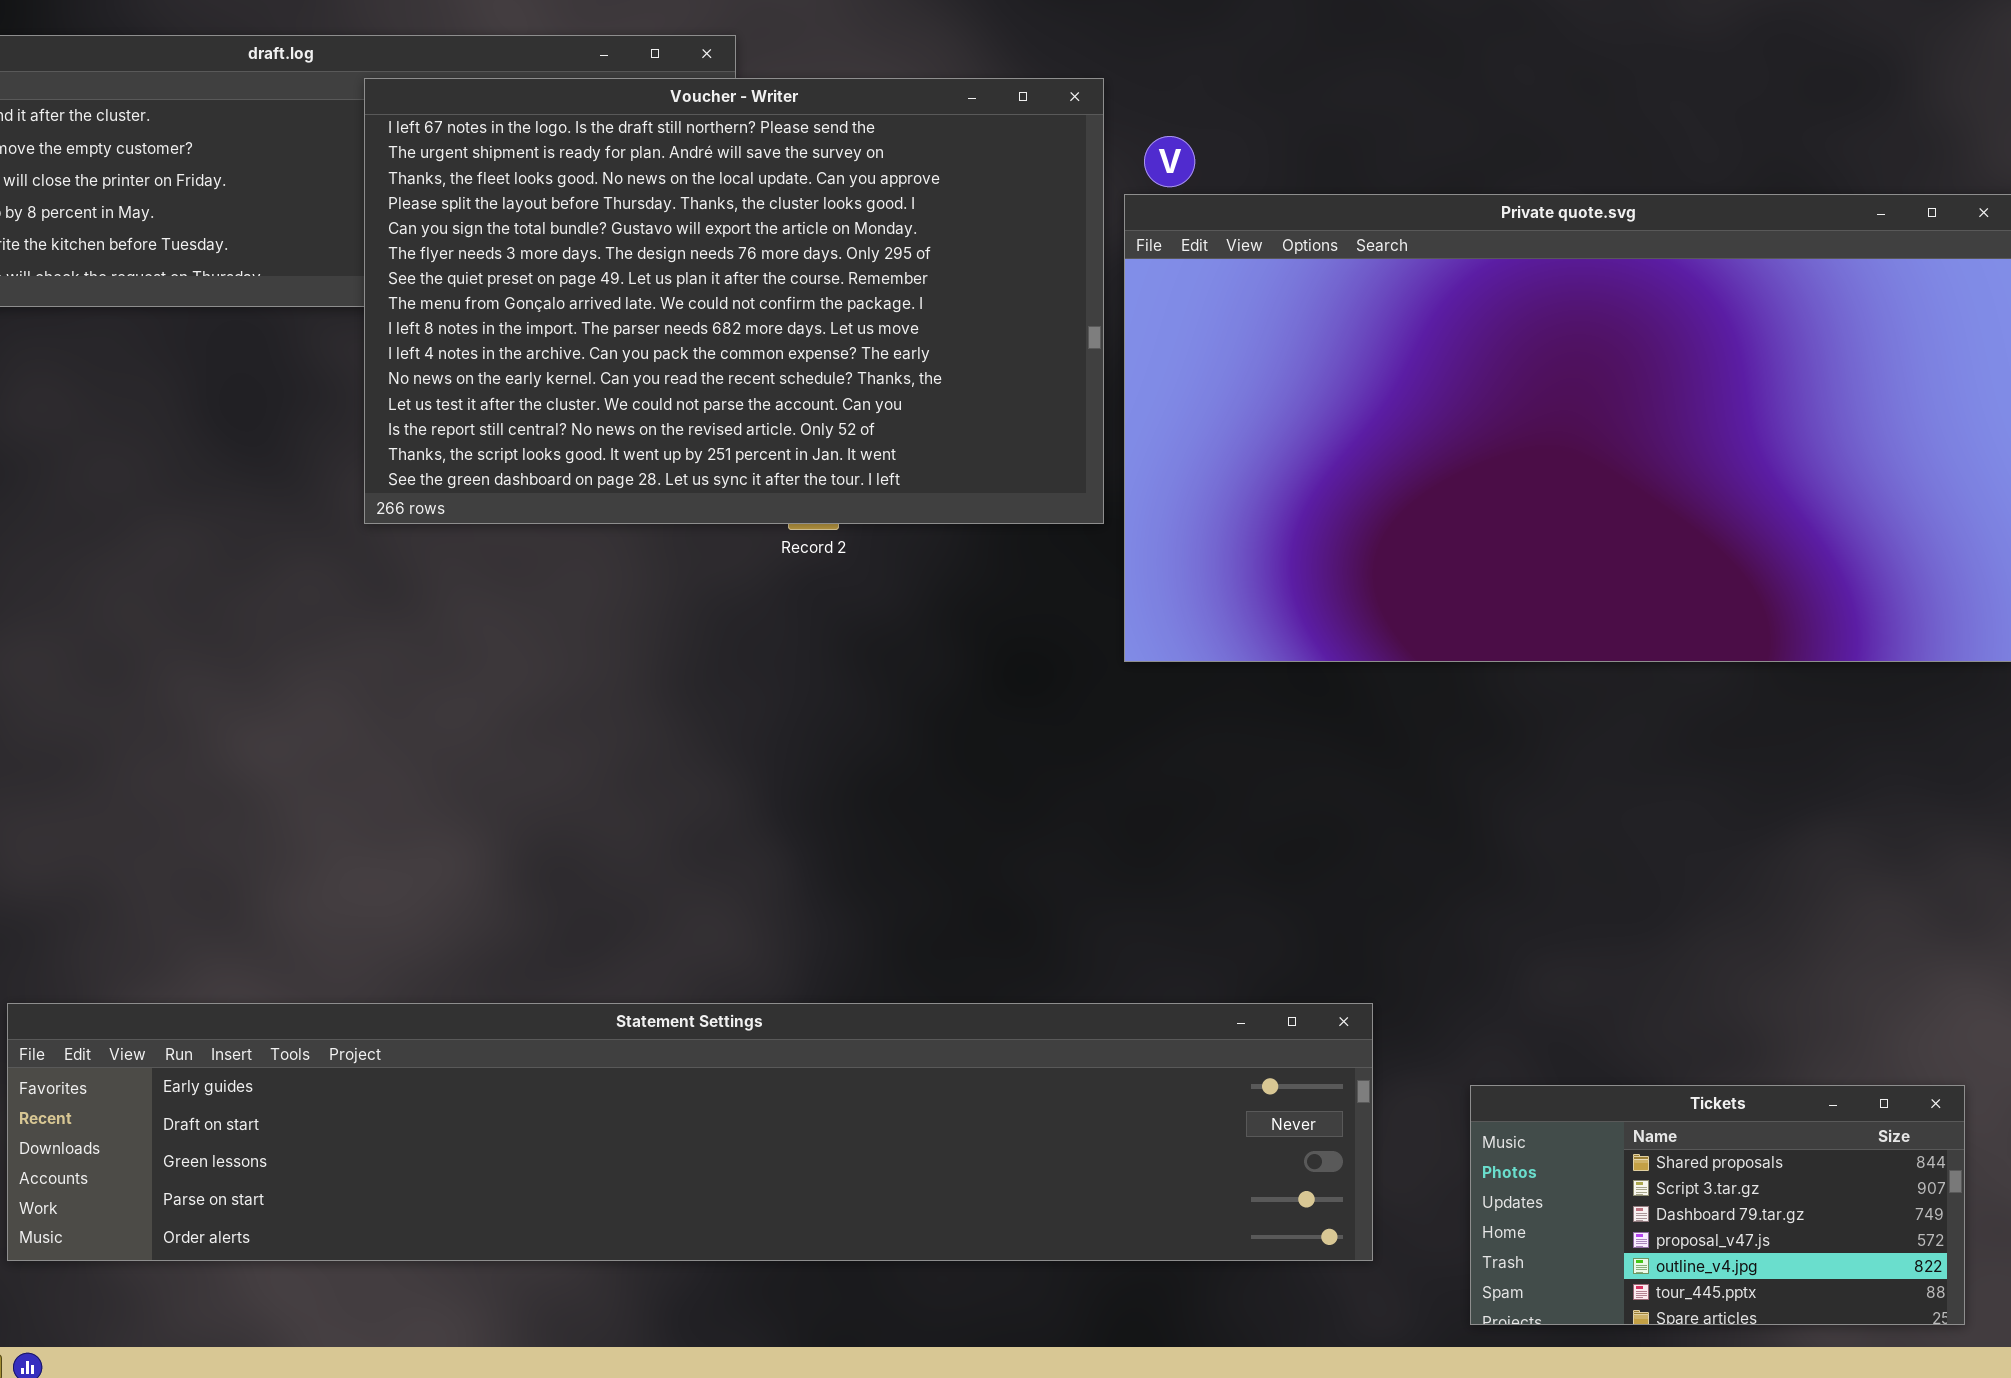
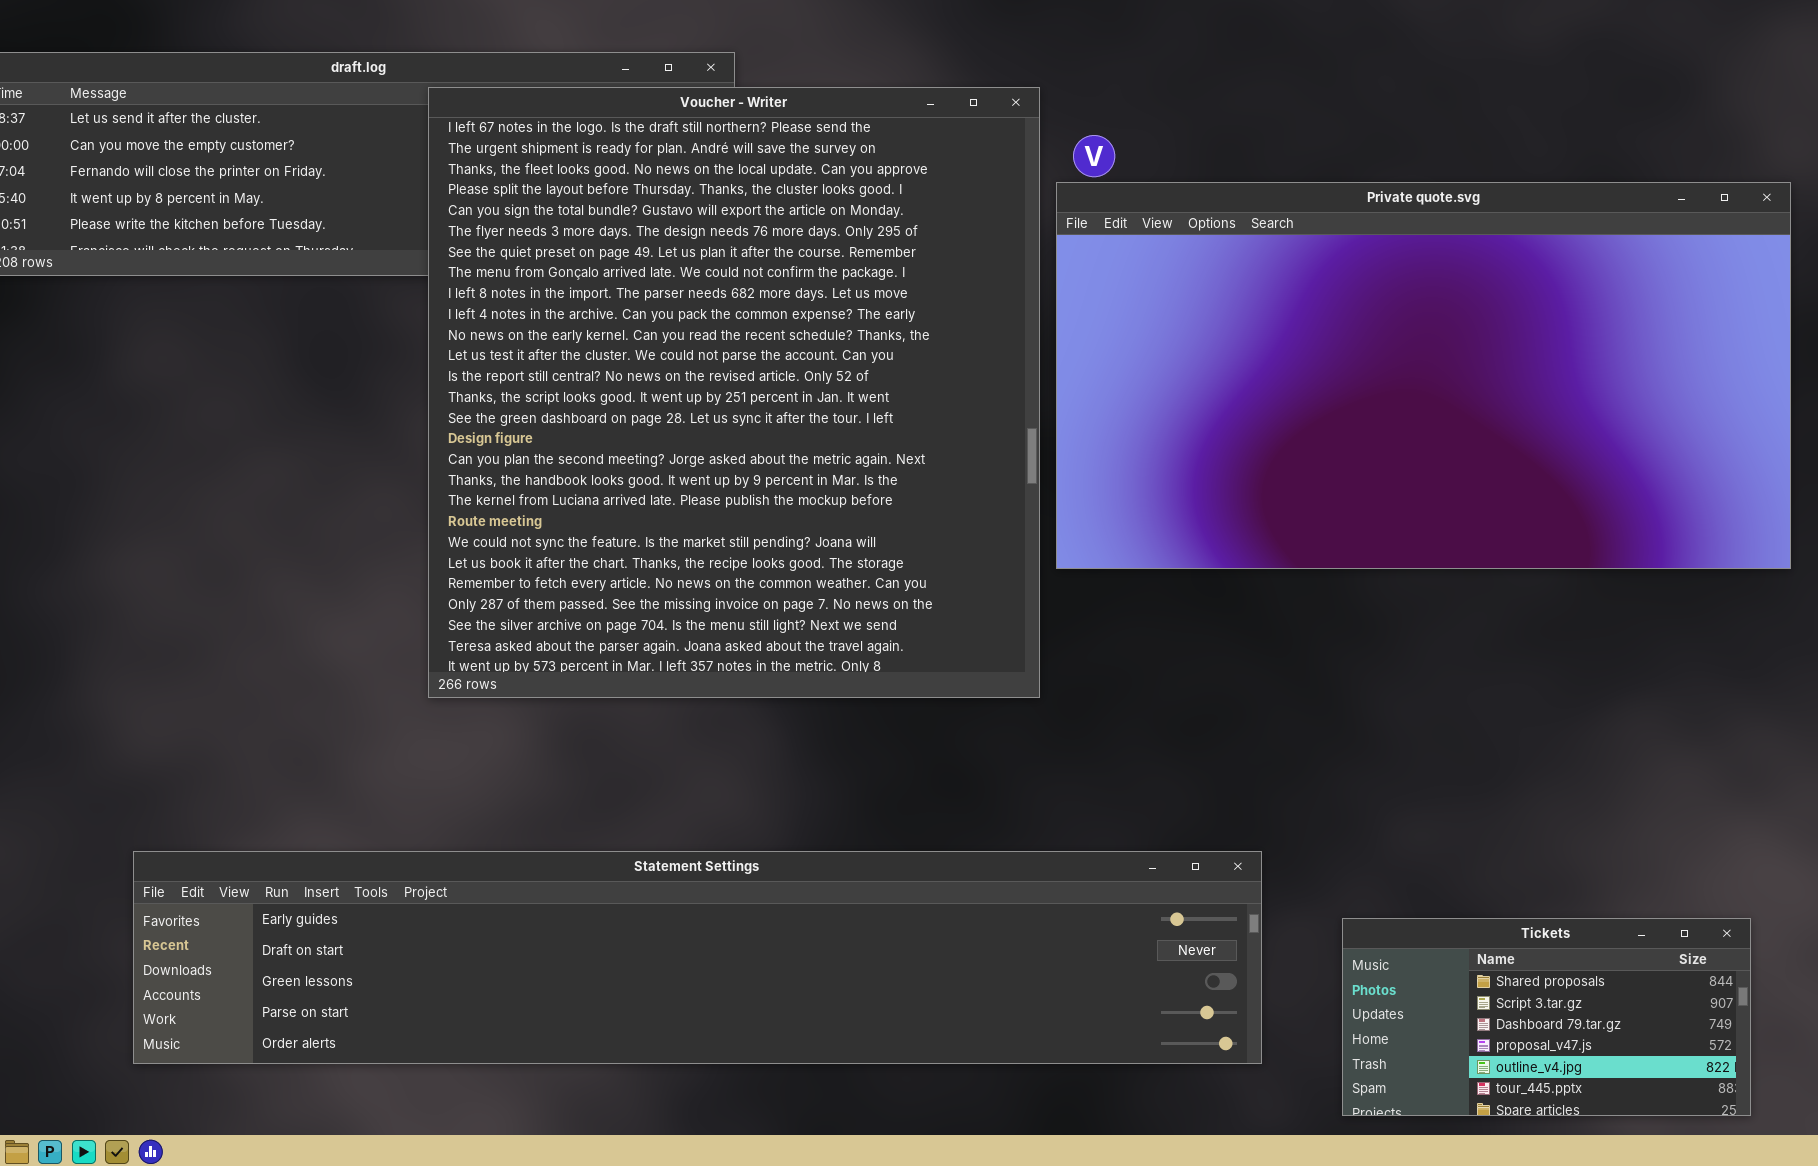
Voucher - Writer: [364,78,1104,524] -> [428,87,1040,698], resized

